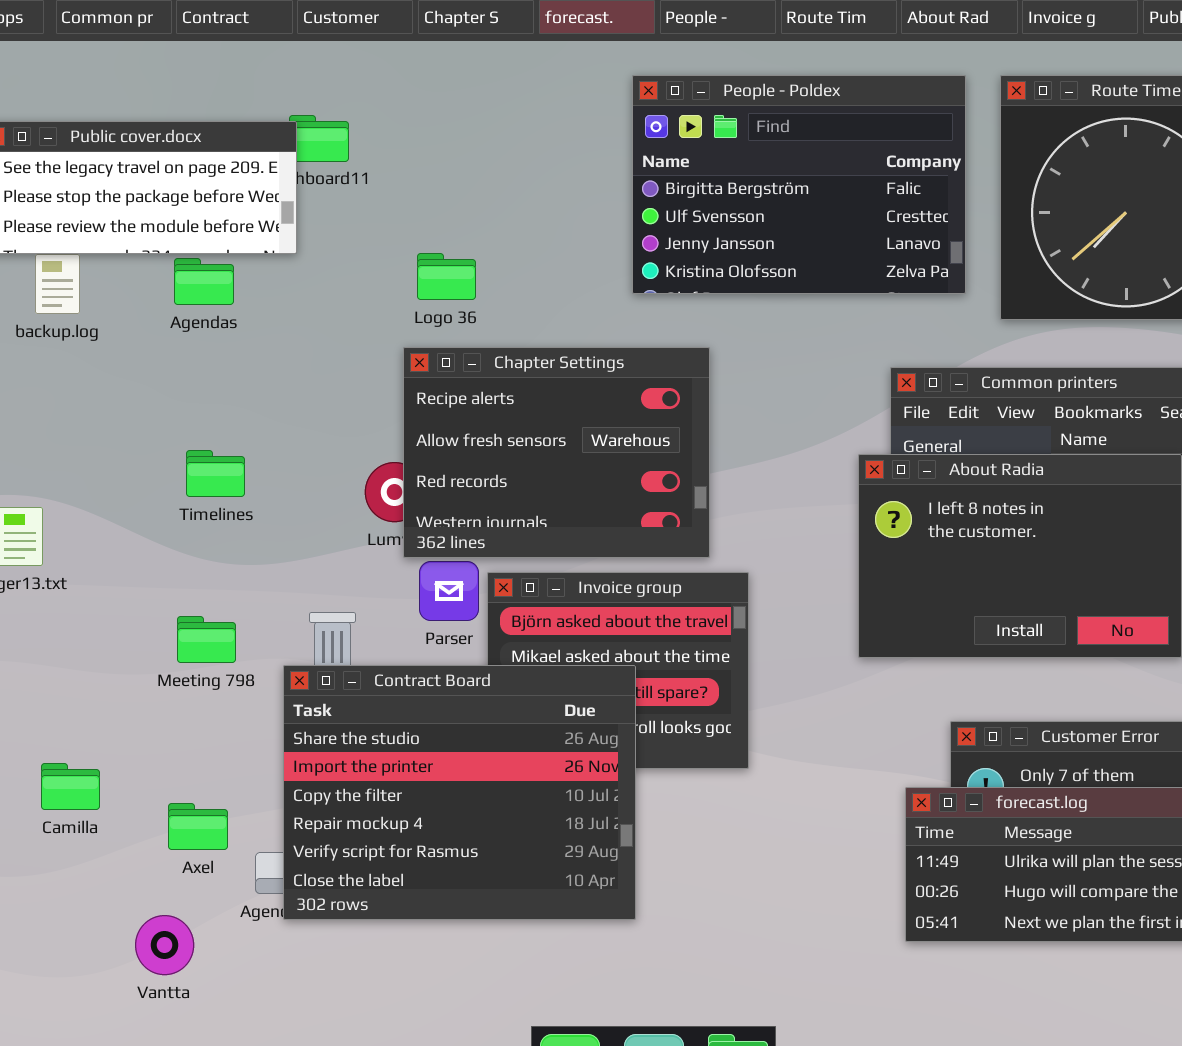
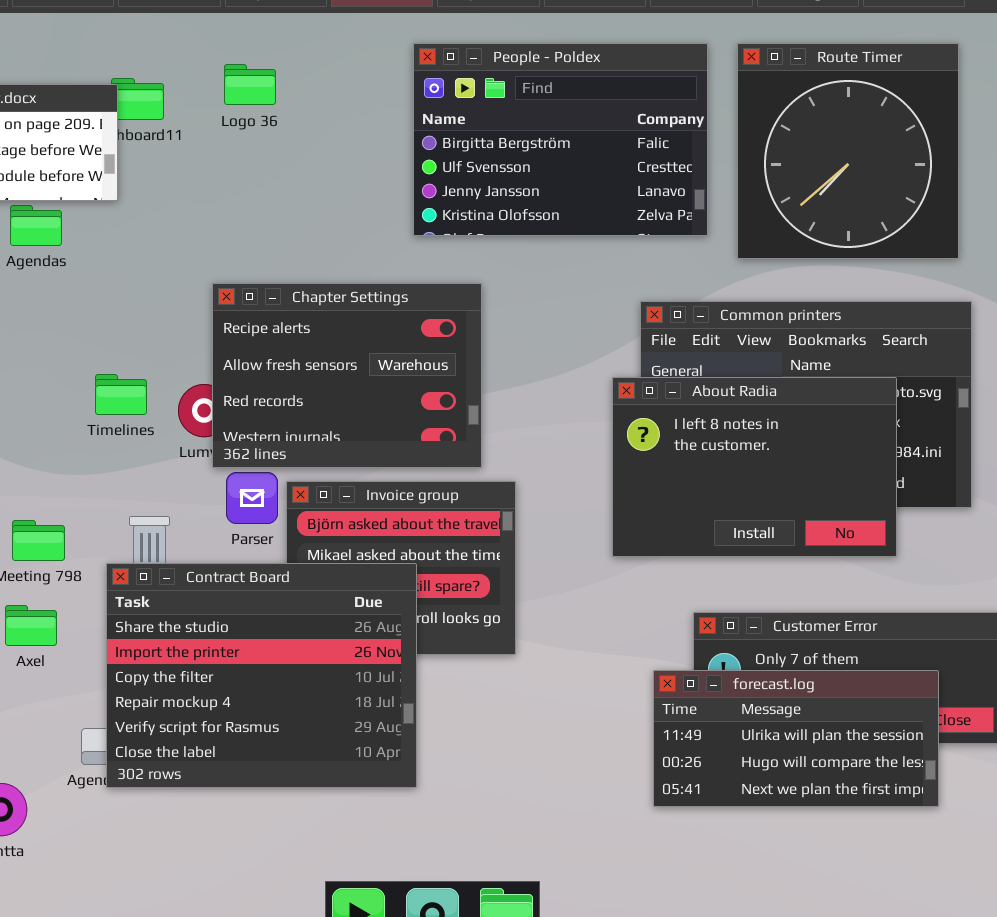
Logo 36: [417,253,476,300] -> [224,64,276,105], moved
Timelines: [186,450,245,497] -> [95,374,147,415], moved
Axel: [168,803,228,850] -> [5,605,57,646], moved

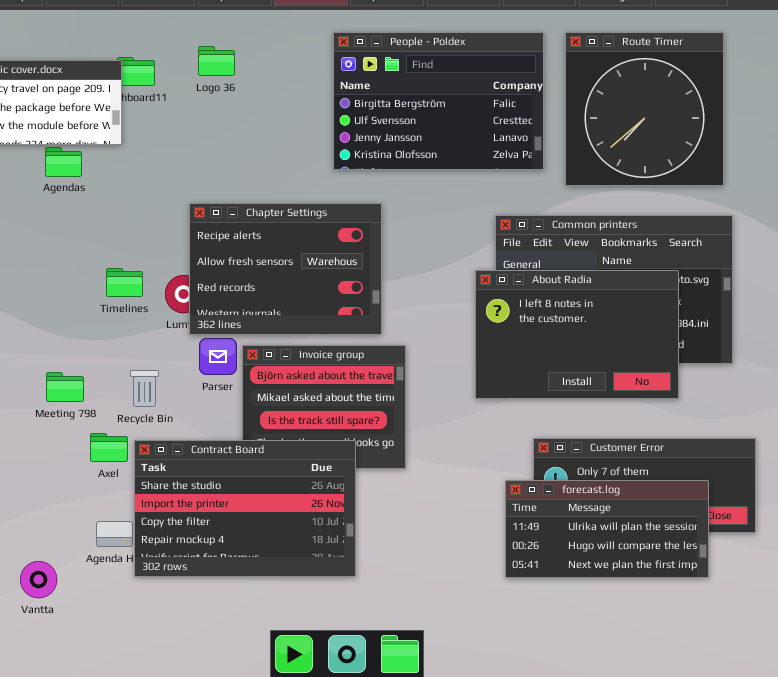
Contract Board: [106,563,417,788] -> [134,440,356,577], moved, resized
Axel: [5,605,57,646] -> [90,433,128,462], moved

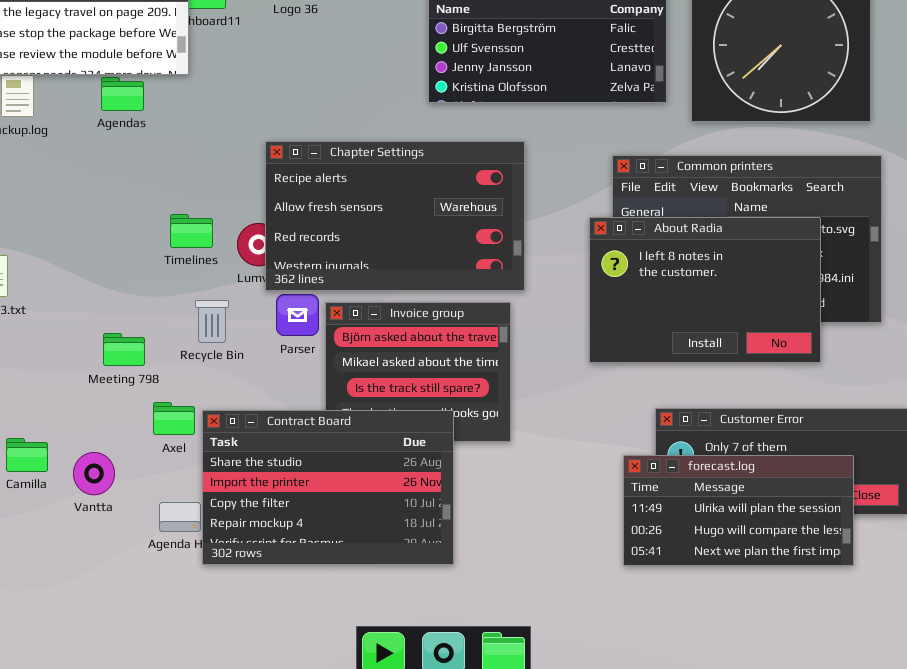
Chapter Settings: [189,203,382,335] -> [265,141,525,291], resized
Recycle Bin: [130,370,159,407] -> [195,300,229,343], moved
Vantta: [20,561,57,598] -> [73,452,115,495], moved

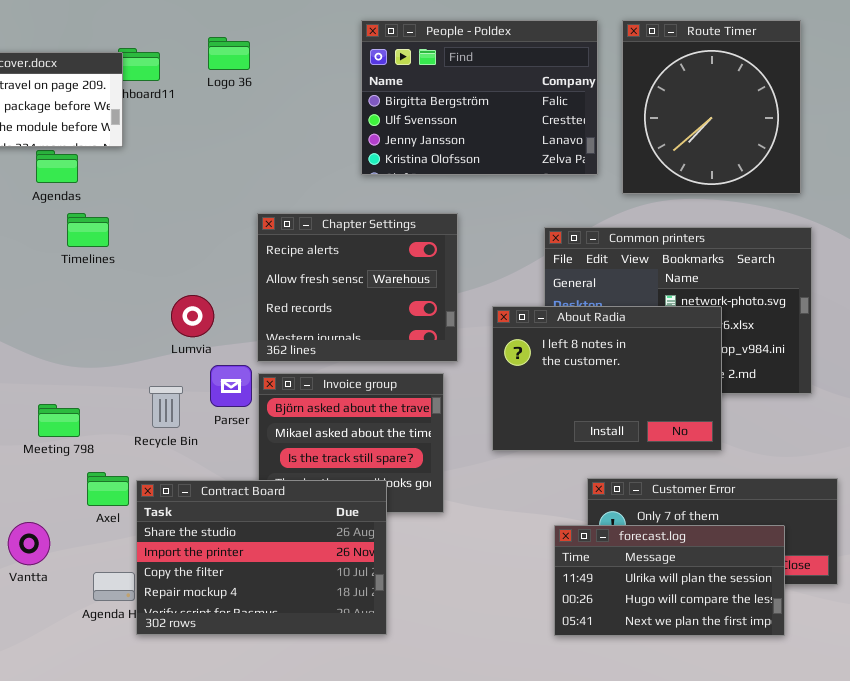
Chapter Settings: [265,141,525,291] -> [257,213,458,362], resized
Timelines: [170,214,213,248] -> [67,213,109,247], moved
About Radia: [589,217,821,363] -> [492,306,722,451], moved
Recycle Bin: [195,300,229,343] -> [149,386,183,428], moved

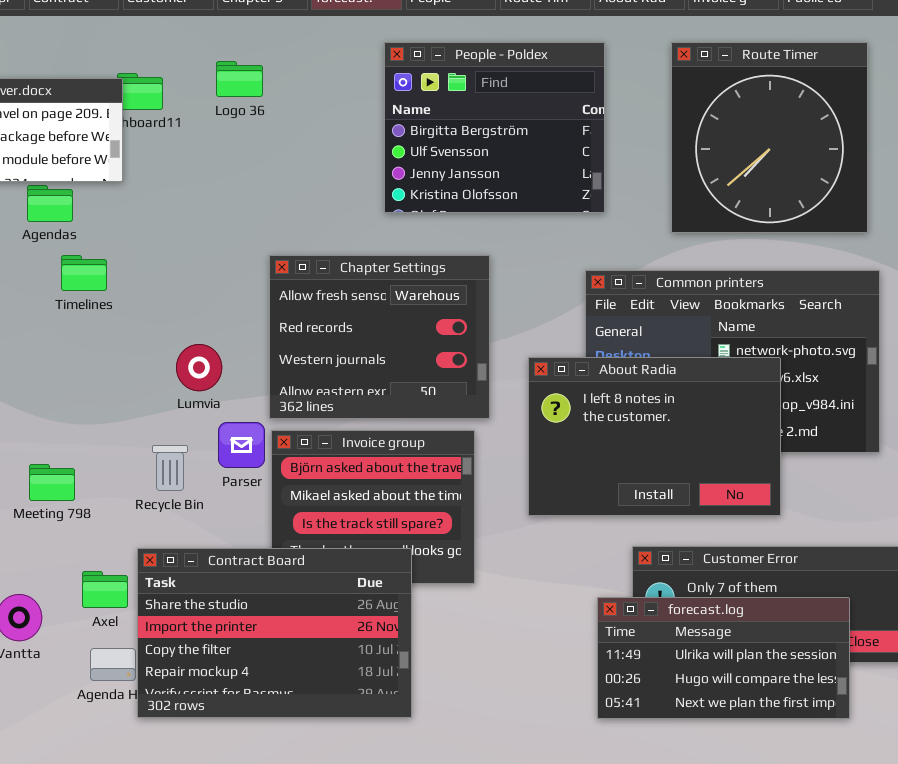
People - Poldex: [361,20,598,175] -> [384,42,605,213], resized
Chapter Settings: [257,213,458,362] -> [269,255,490,419], scrolled down 1 row
Axel: [87,472,129,506] -> [82,571,128,608], moved

